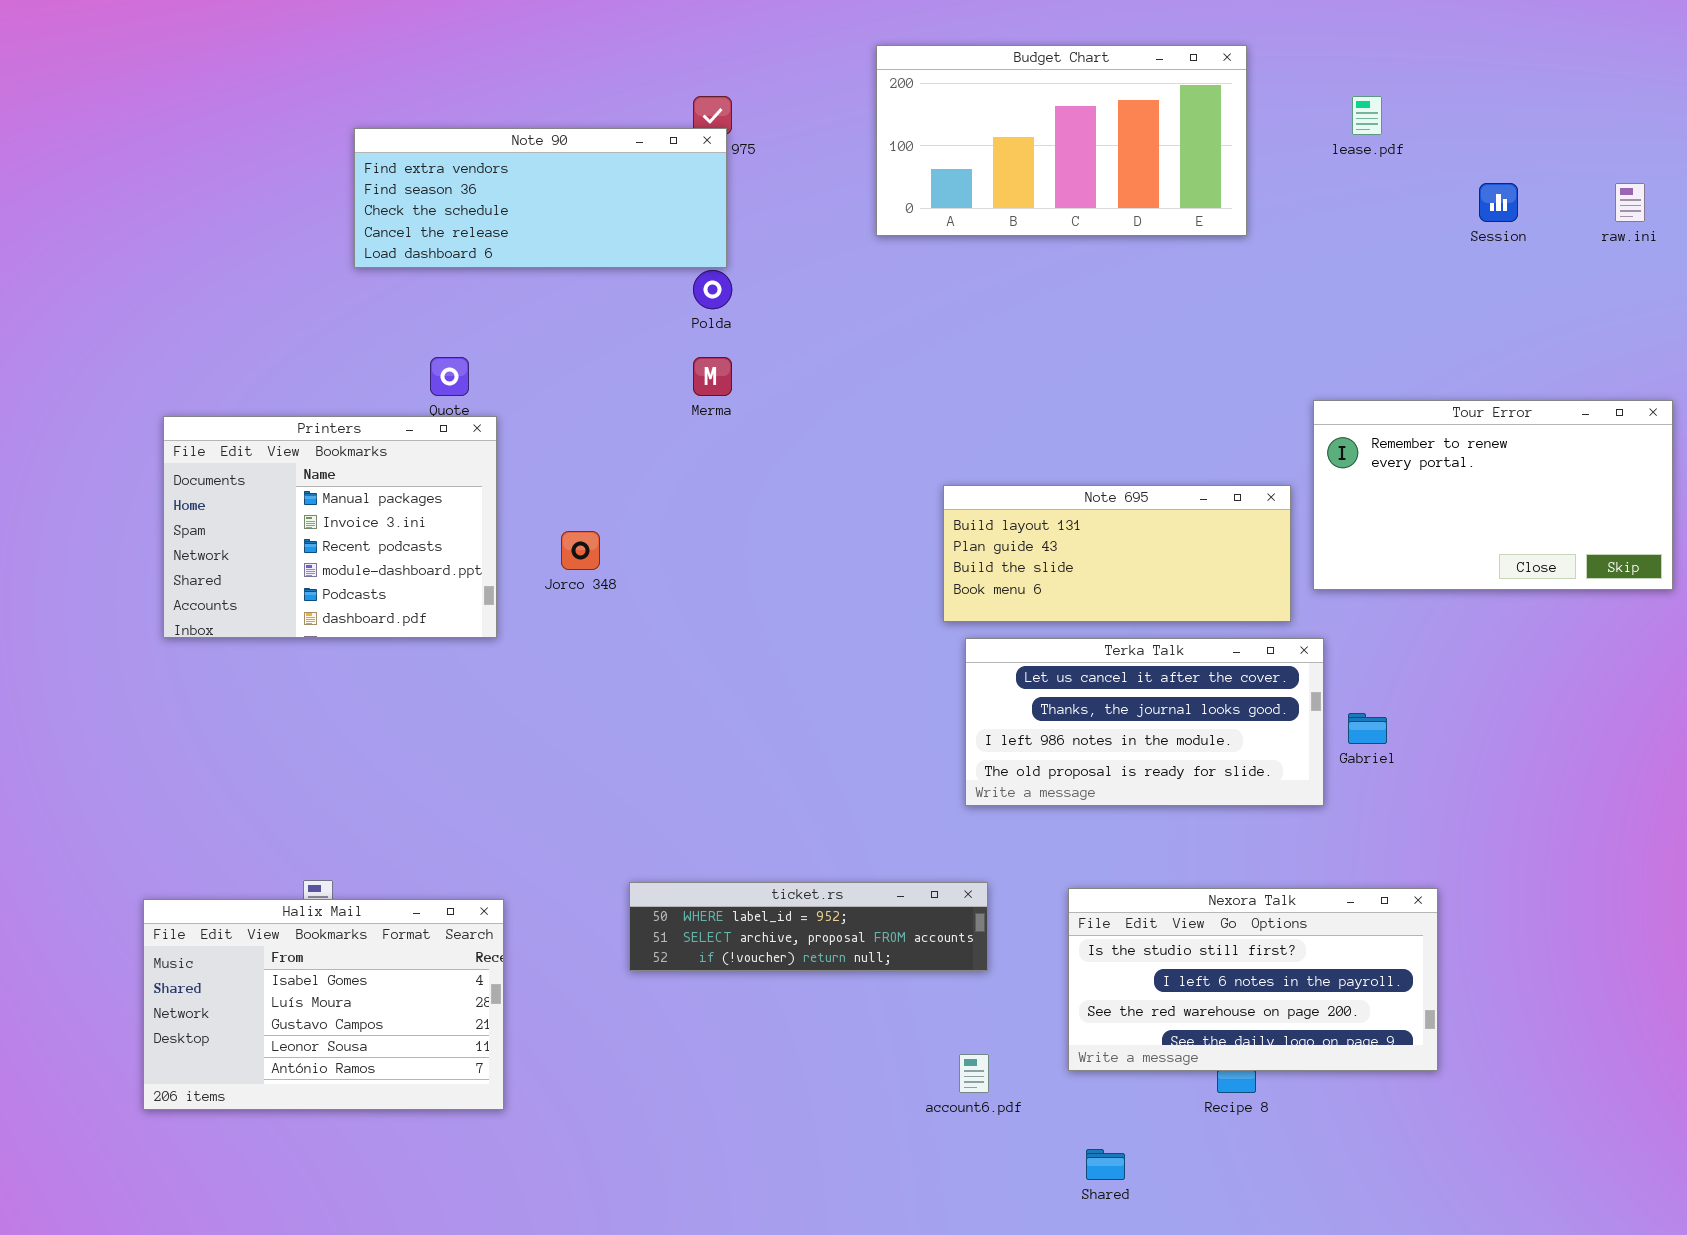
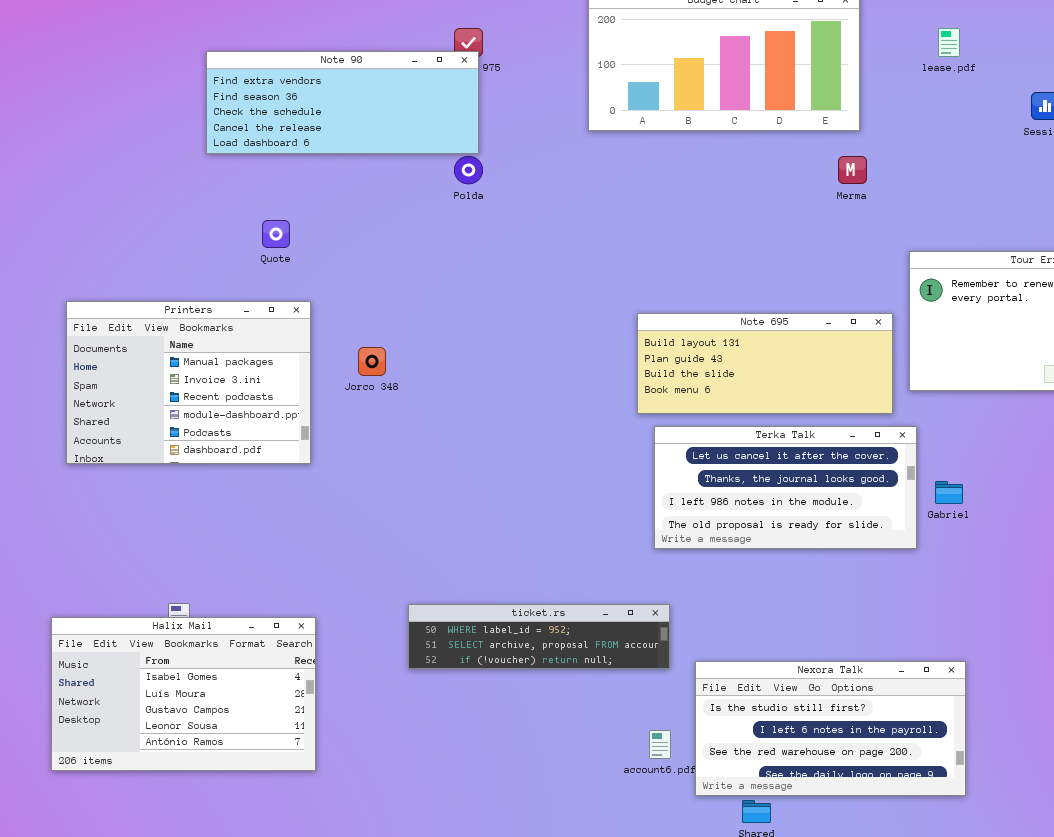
Merma: [693,357,732,396] -> [838,156,867,184], moved
Printers: [163,416,497,638] -> [66,301,311,464], moved
Nexora Talk: [1068,888,1438,1071] -> [695,661,966,796], moved

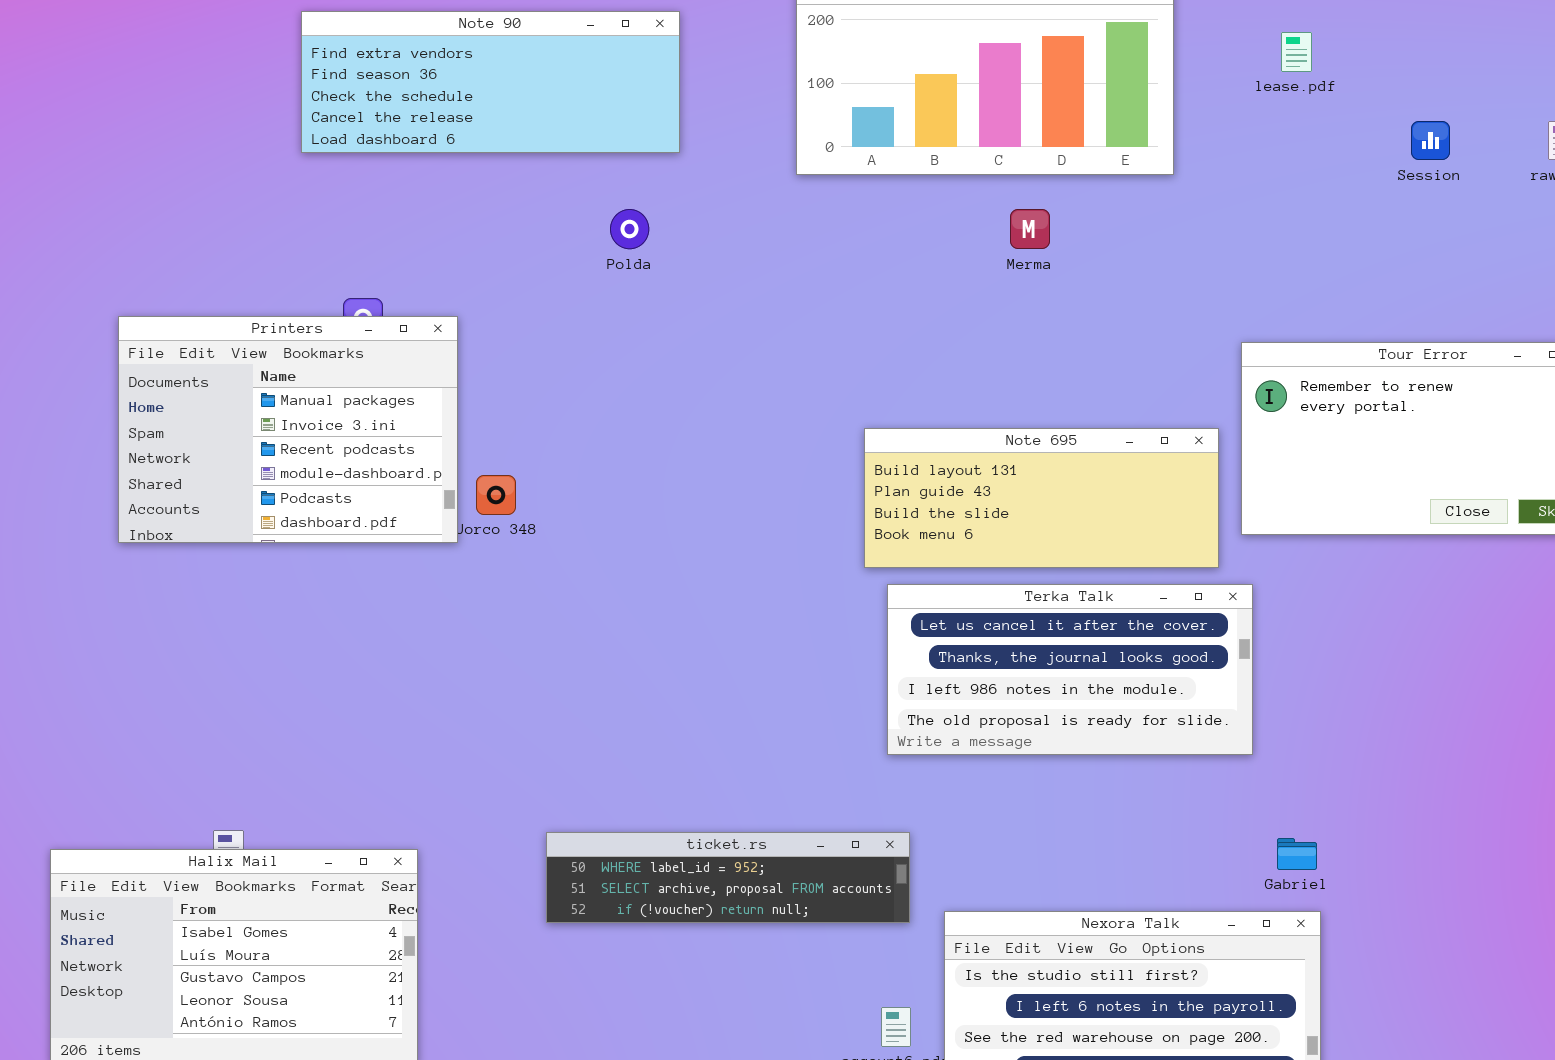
Note 90: [206,51,479,154] -> [301,11,680,153], moved
Merma: [838,156,867,184] -> [1010,209,1050,249], moved
Printers: [66,301,311,464] -> [118,316,458,543], moved
Gabriel: [935,481,963,504] -> [1277,838,1317,870], moved

